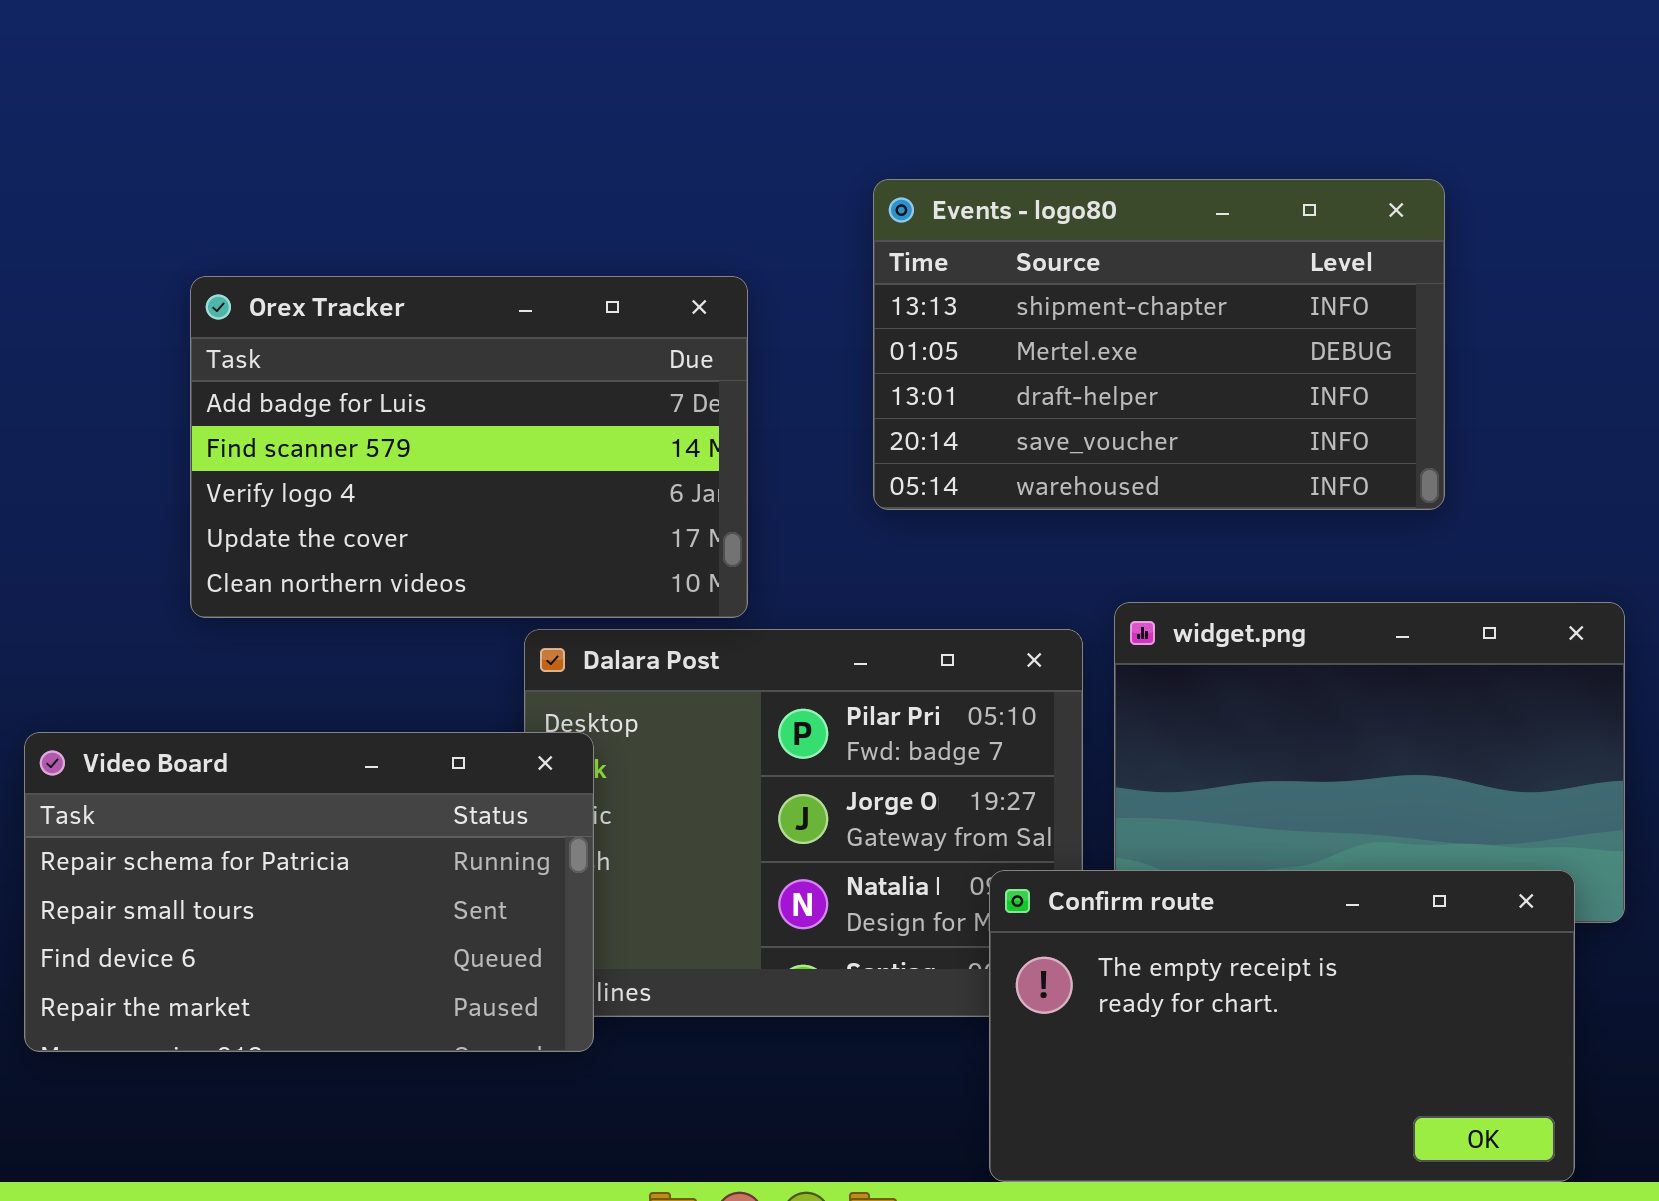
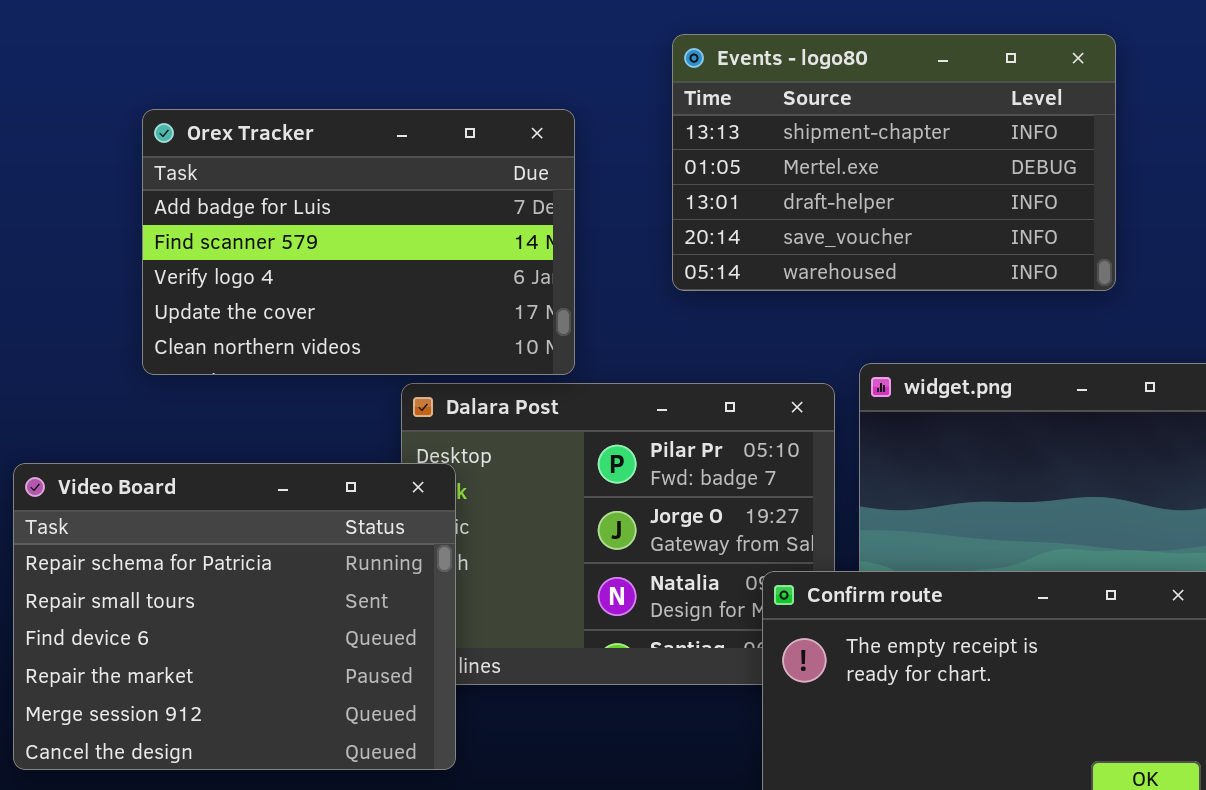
Video Board: [24,732,594,1052] -> [13,463,456,770], resized

